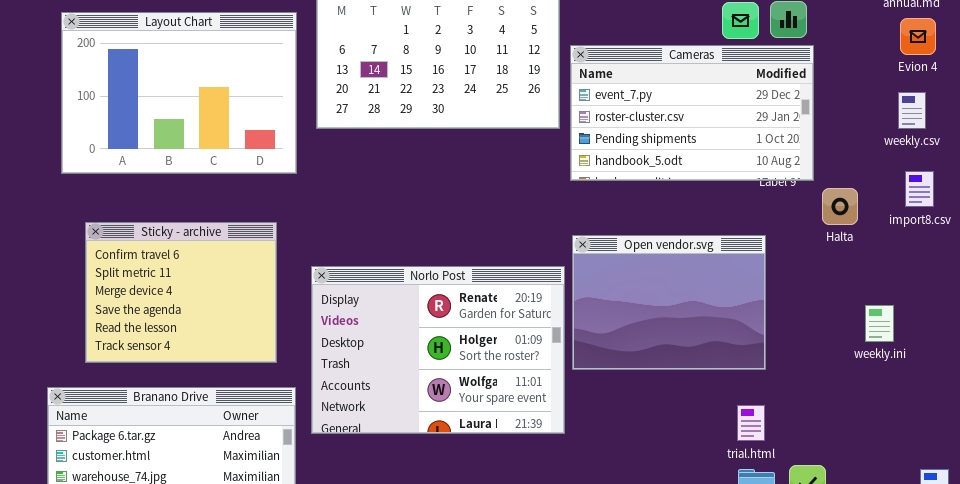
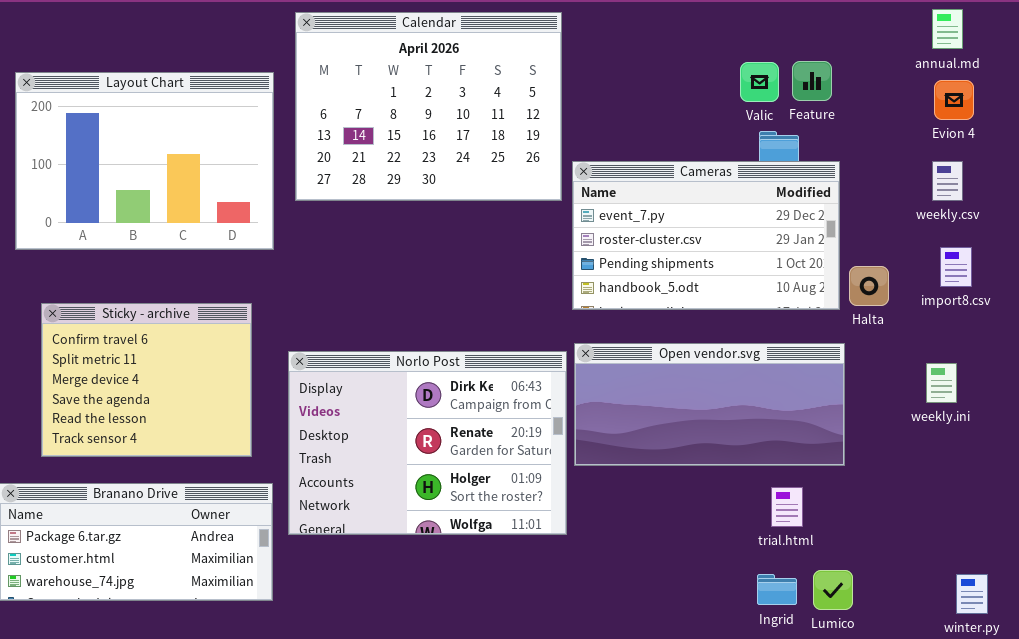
Cameras: [570,45,814,181] -> [572,161,840,310], moved
Open vendor.svg: [572,235,766,370] -> [574,343,845,466], resized
Norlo Post: [311,266,565,434] -> [288,351,567,535], scrolled up 1 row
weekly.ini: [865,305,894,342] -> [926,363,957,403], moved
trial.html: [737,405,765,441] -> [771,487,803,527], moved

